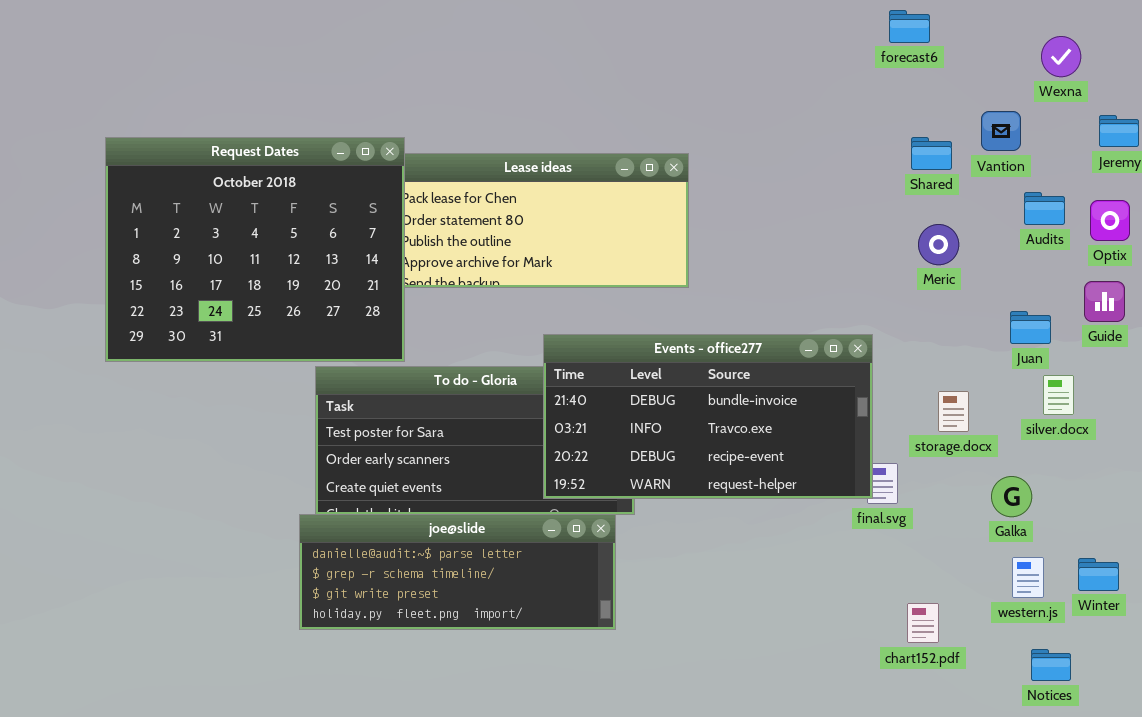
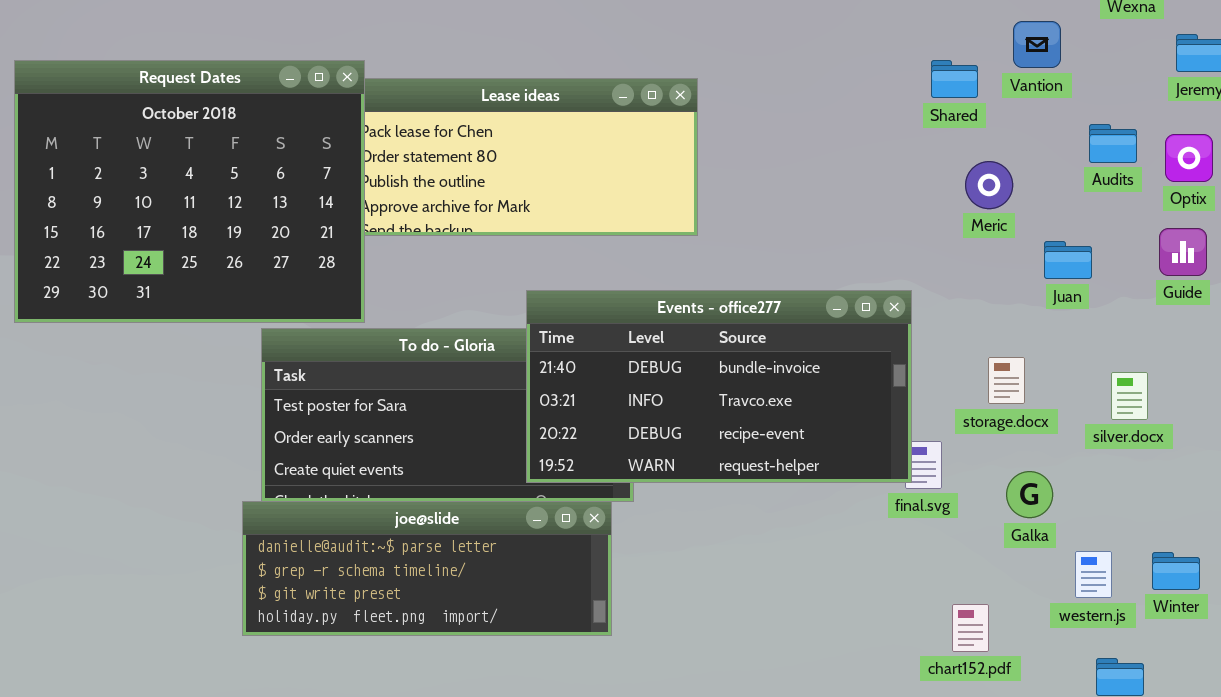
Vantion: [981,111,1021,151] -> [1013,21,1061,68], moved
Shared: [911,137,952,170] -> [931,60,978,98], moved
Juan: [1010,311,1051,344] -> [1044,241,1092,279], moved
silver.docx: [1043,375,1074,415] -> [1111,372,1148,420], moved
Galka: [991,476,1032,517] -> [1006,471,1053,518], moved

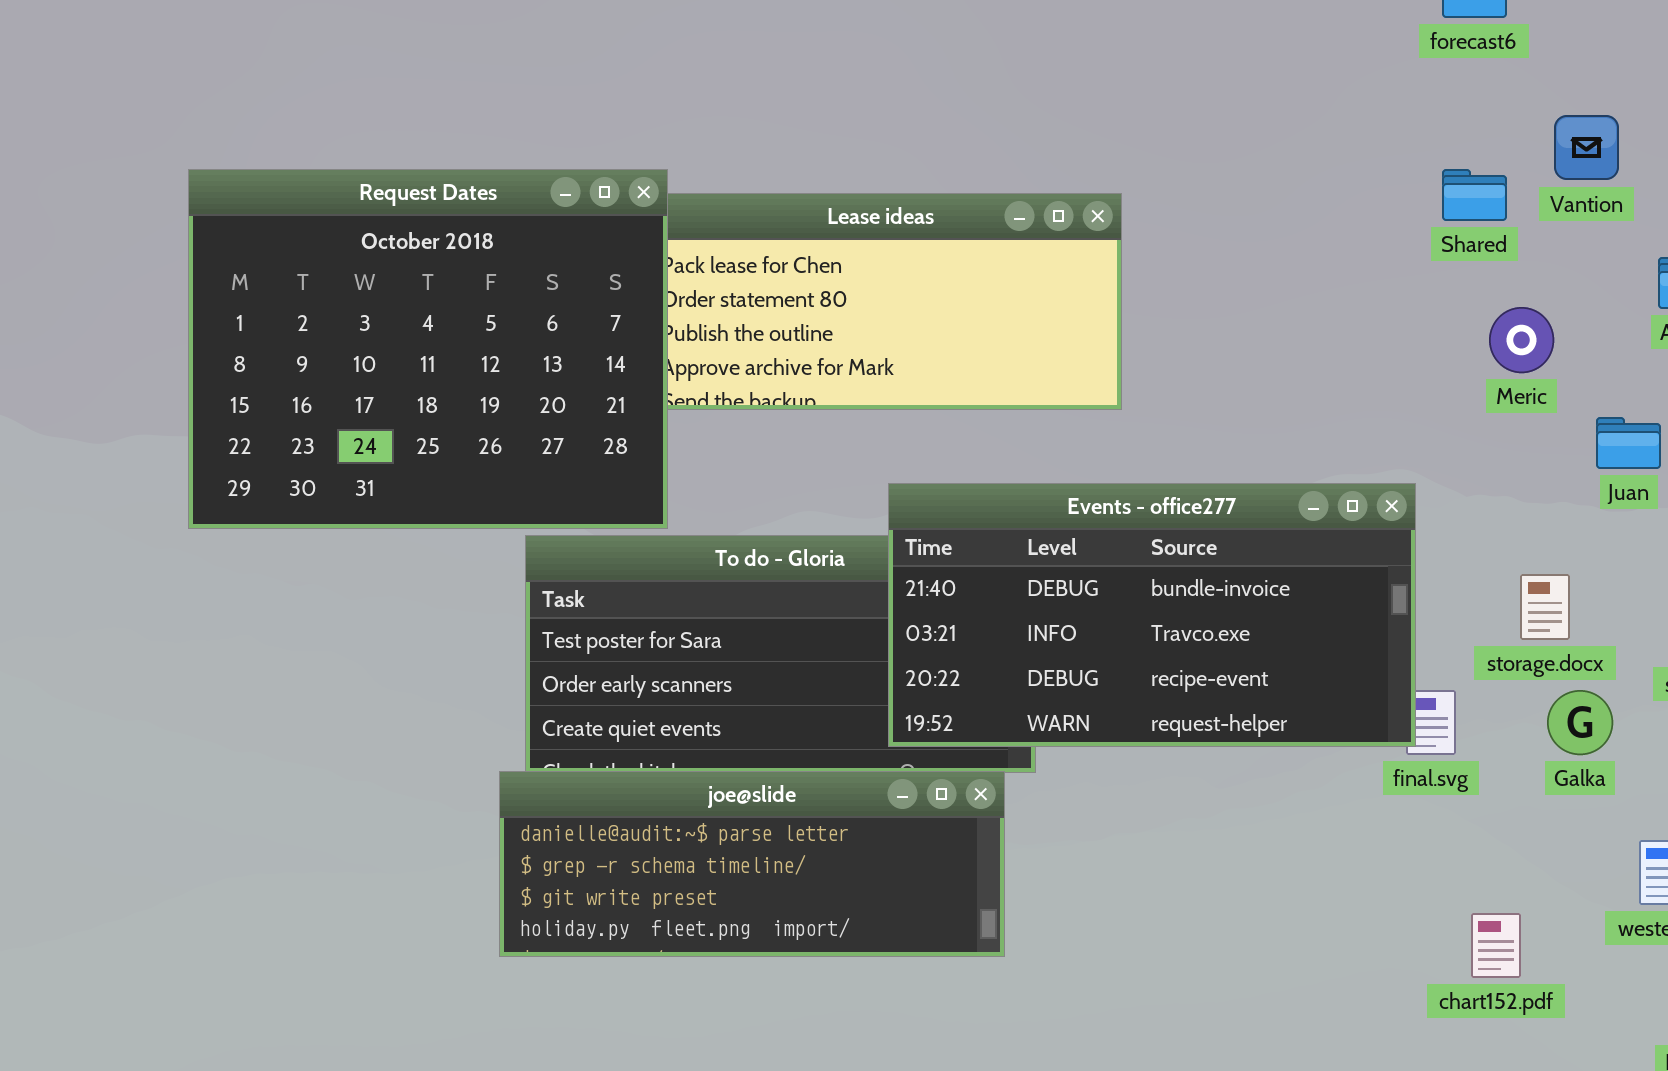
Galka: [1006,471,1053,518] -> [1547,690,1613,755], moved

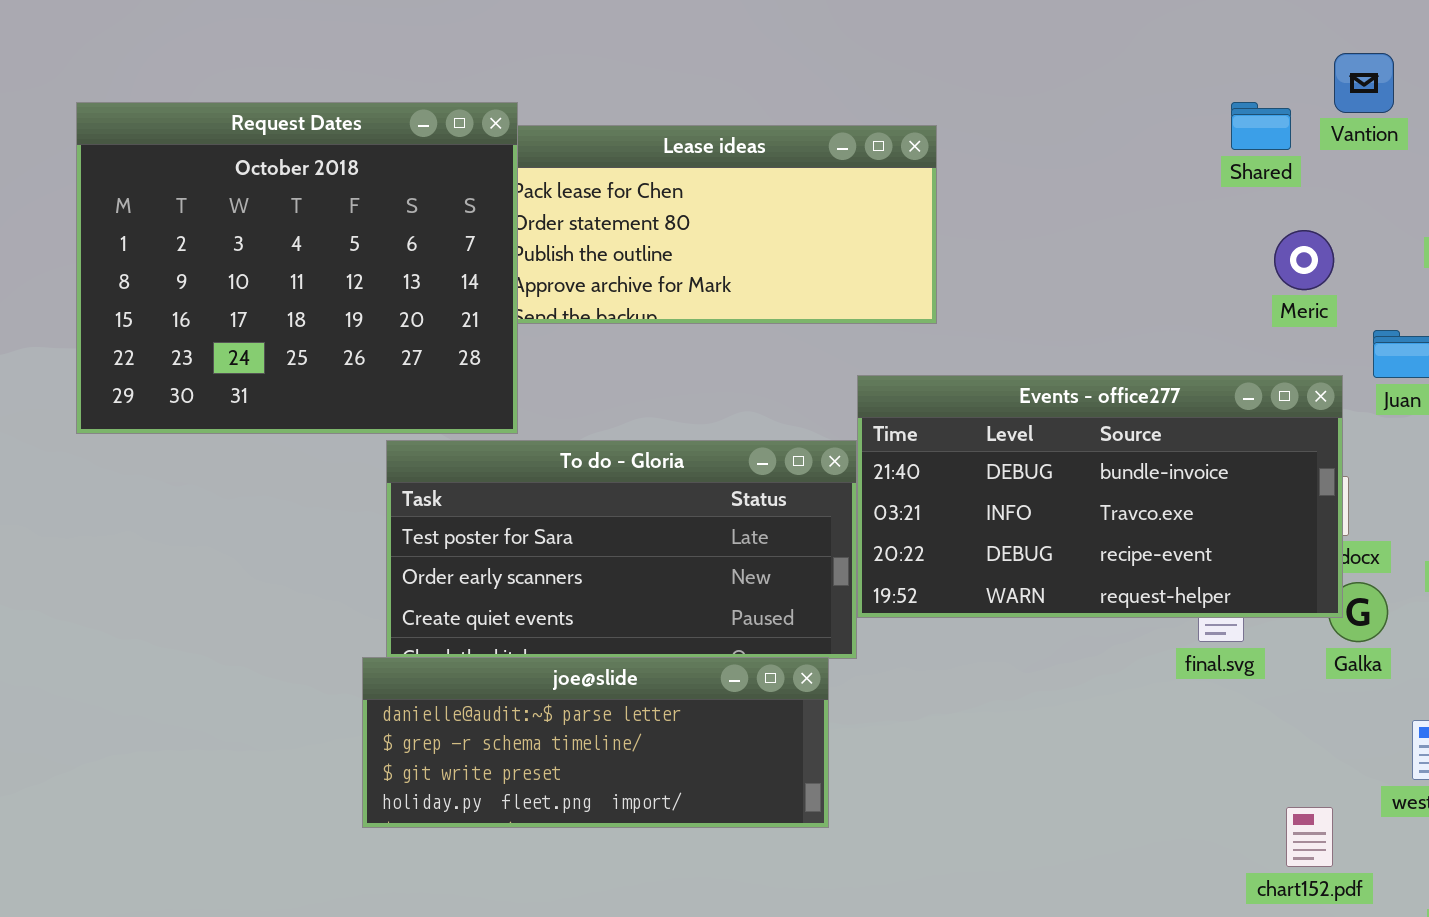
Events - office277: [888,483,1416,747] -> [857,375,1343,618], moved
chart152.pdf: [1471,913,1521,978] -> [1286,807,1333,867], moved

